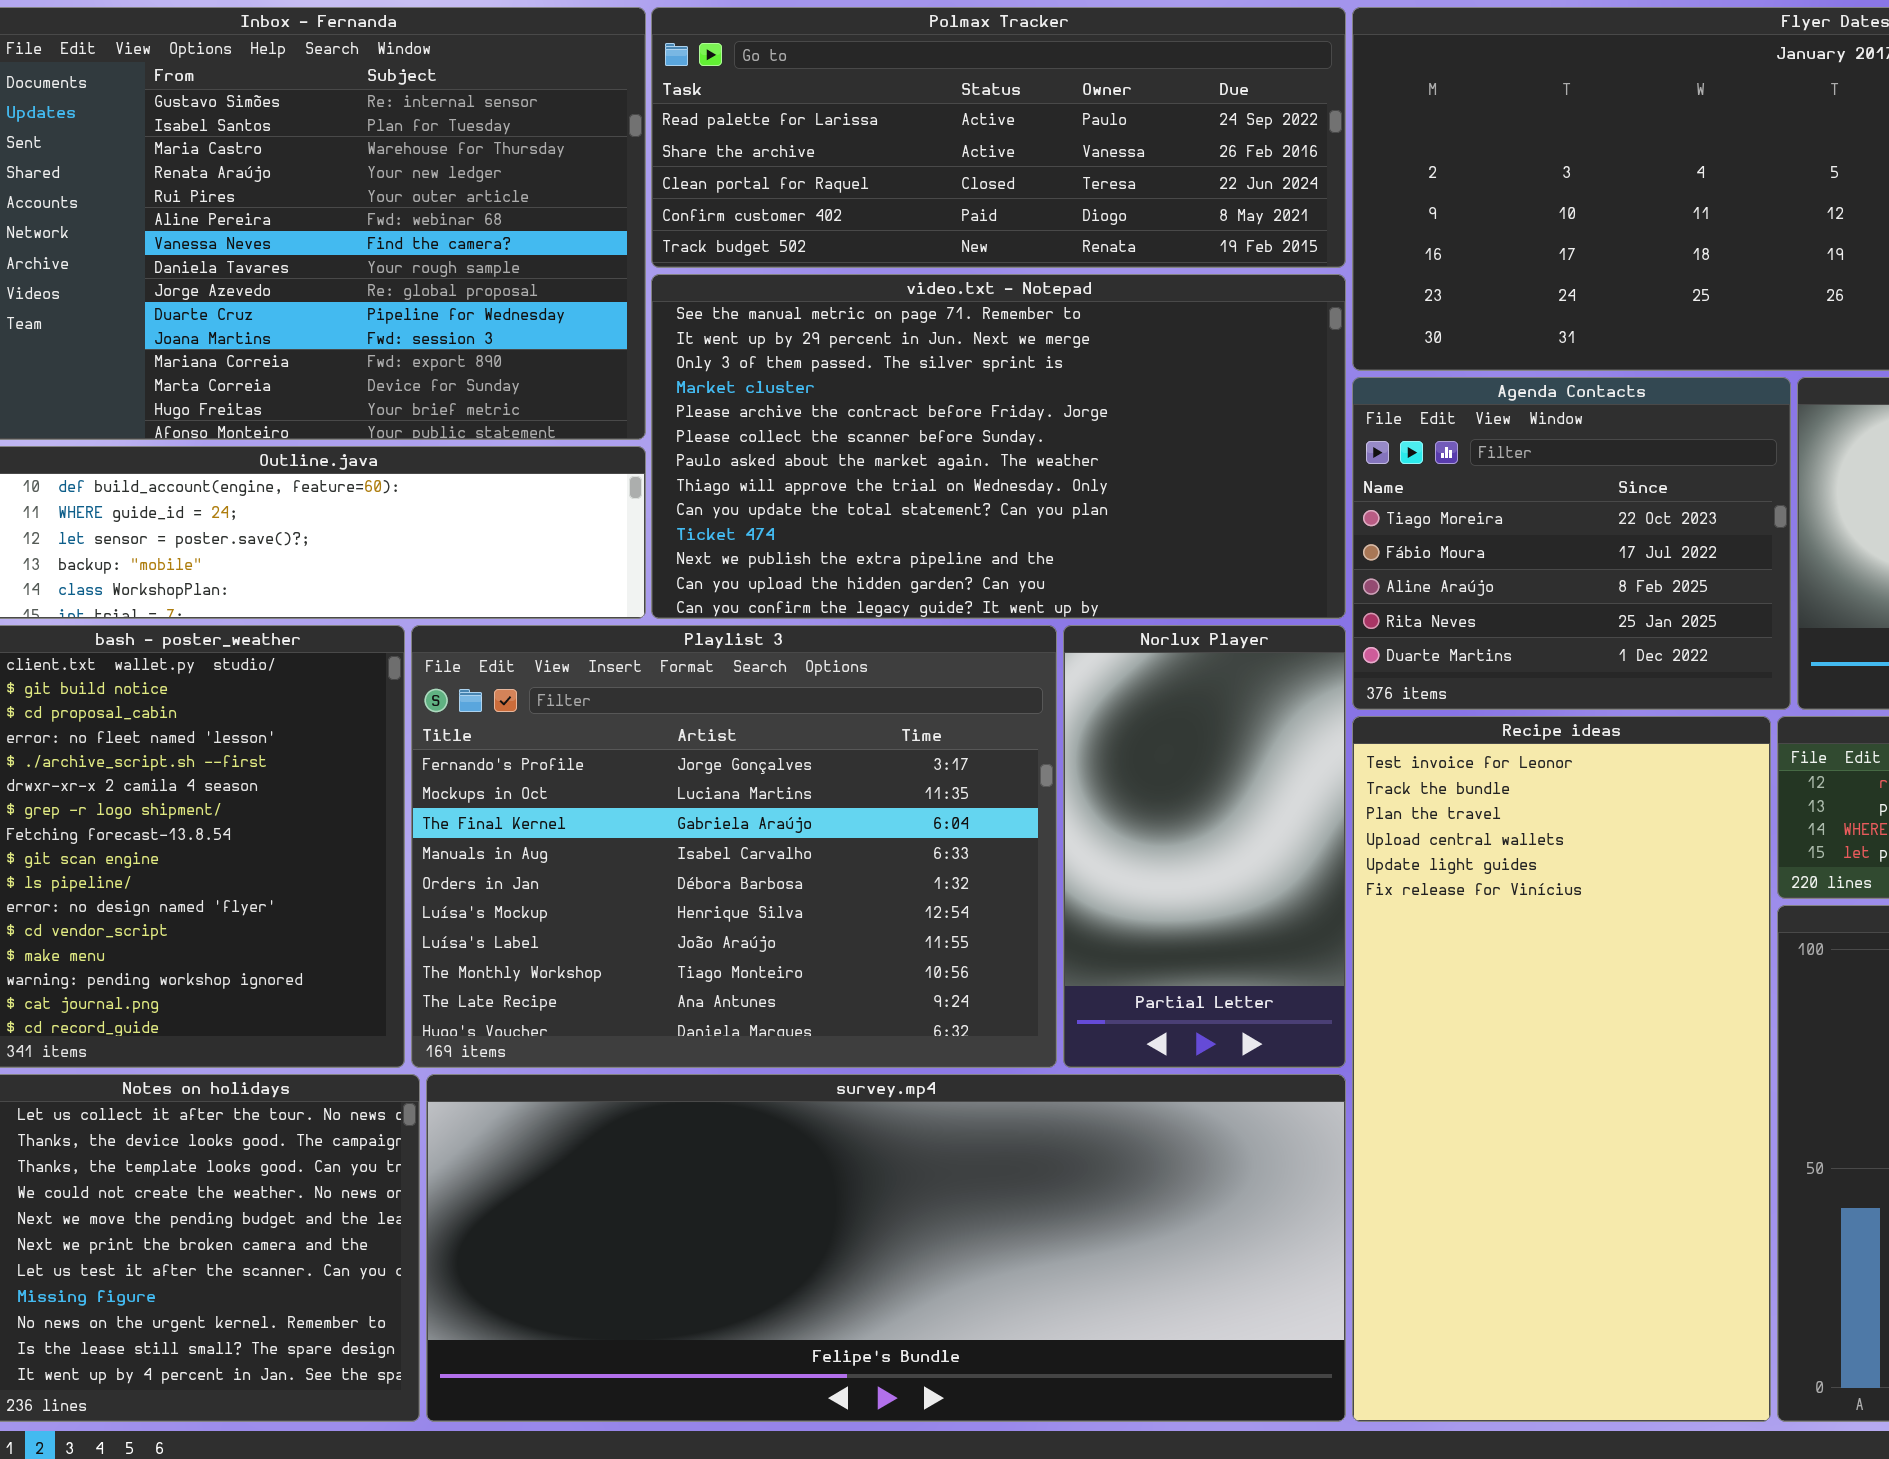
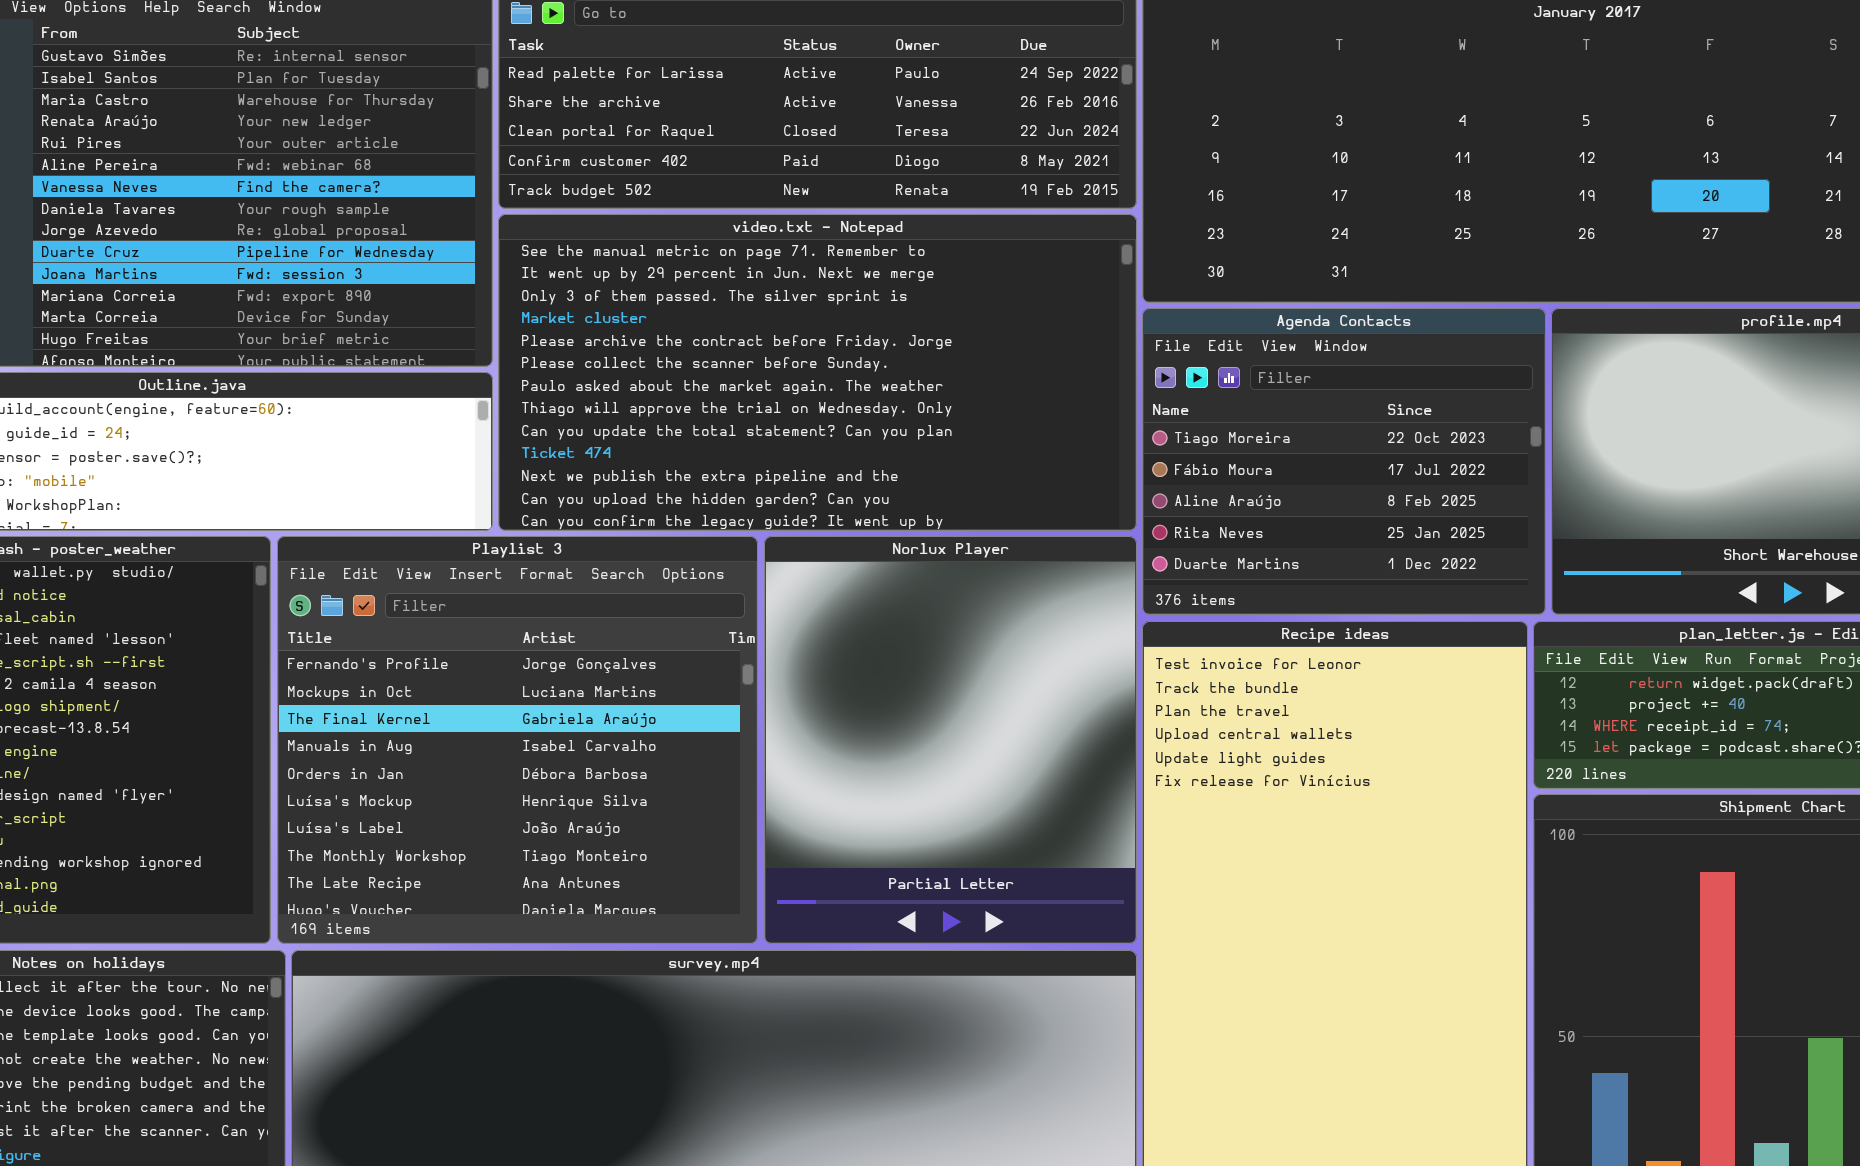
Playlist 3: [411,625,1057,1068] -> [277,536,758,944], resized
Norlux Player: [1063,625,1346,1068] -> [764,536,1137,944], resized

